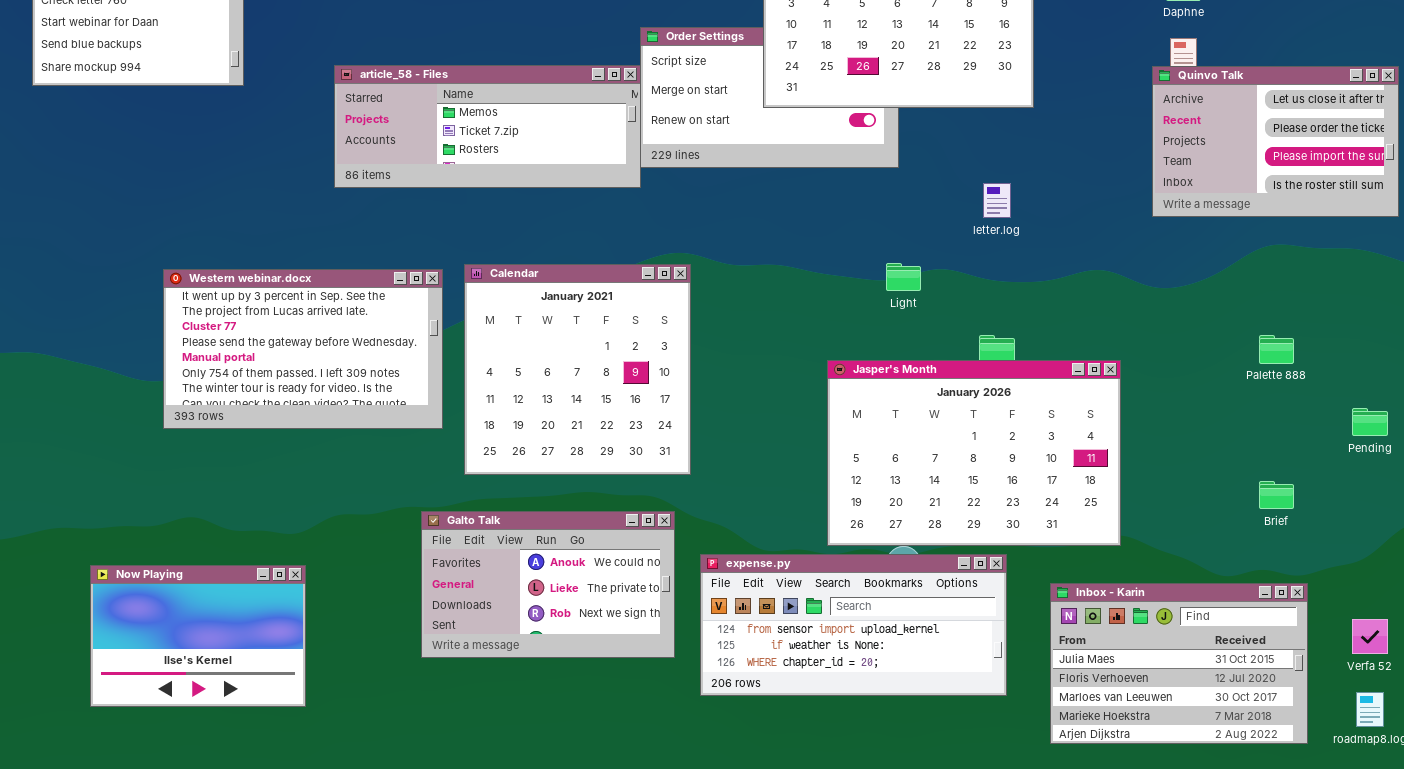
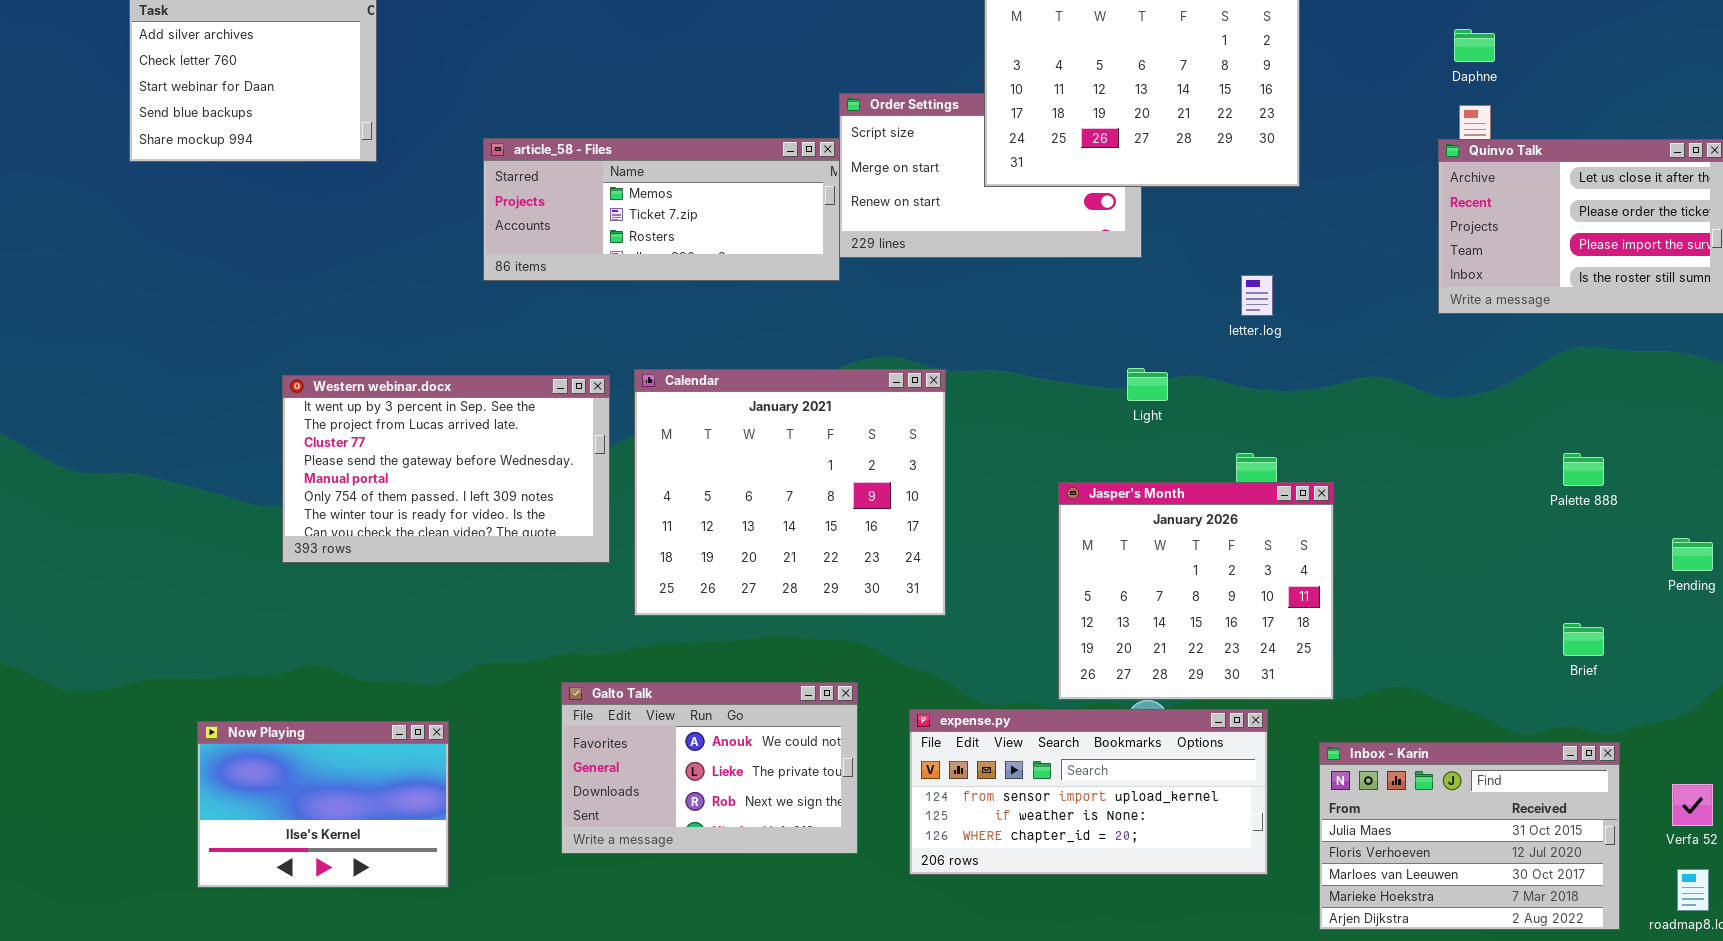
Calendar: [464,264,691,475] -> [634,369,946,616], resized
Jasper's Month: [827,360,1121,546] -> [1058,482,1334,700], resized
Galto Talk: [421,511,675,658] -> [561,682,858,854], moved

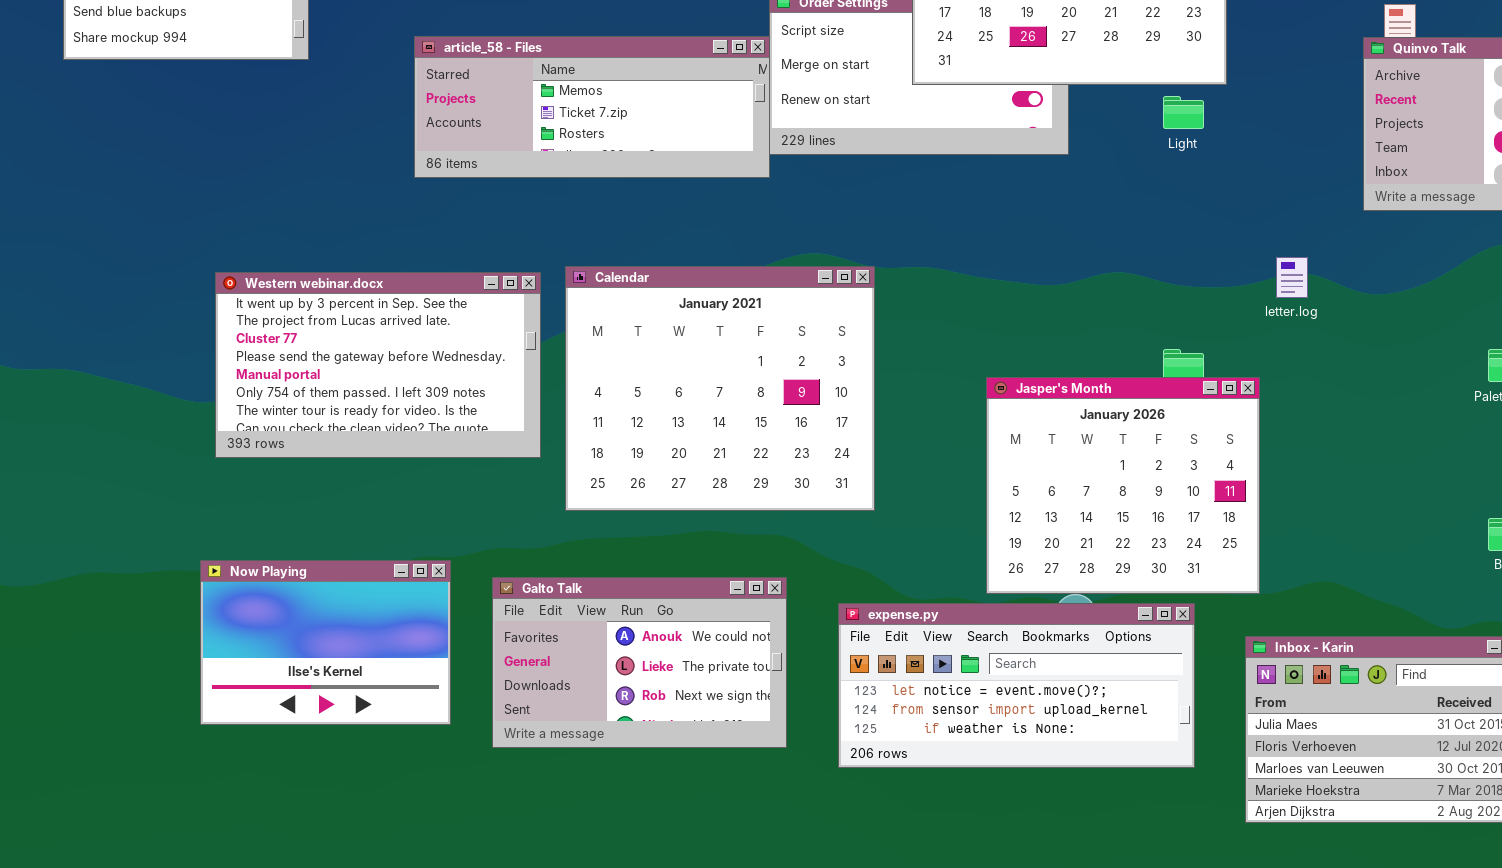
letter.log: [1241,275,1273,316] -> [1276,257,1308,298], moved
Light: [1127,368,1168,401] -> [1163,96,1204,129], moved
expense.py: [909,709,1268,875] -> [838,603,1195,768], scrolled up 1 row
Now Playing: [197,721,449,888] -> [200,560,451,725], moved

